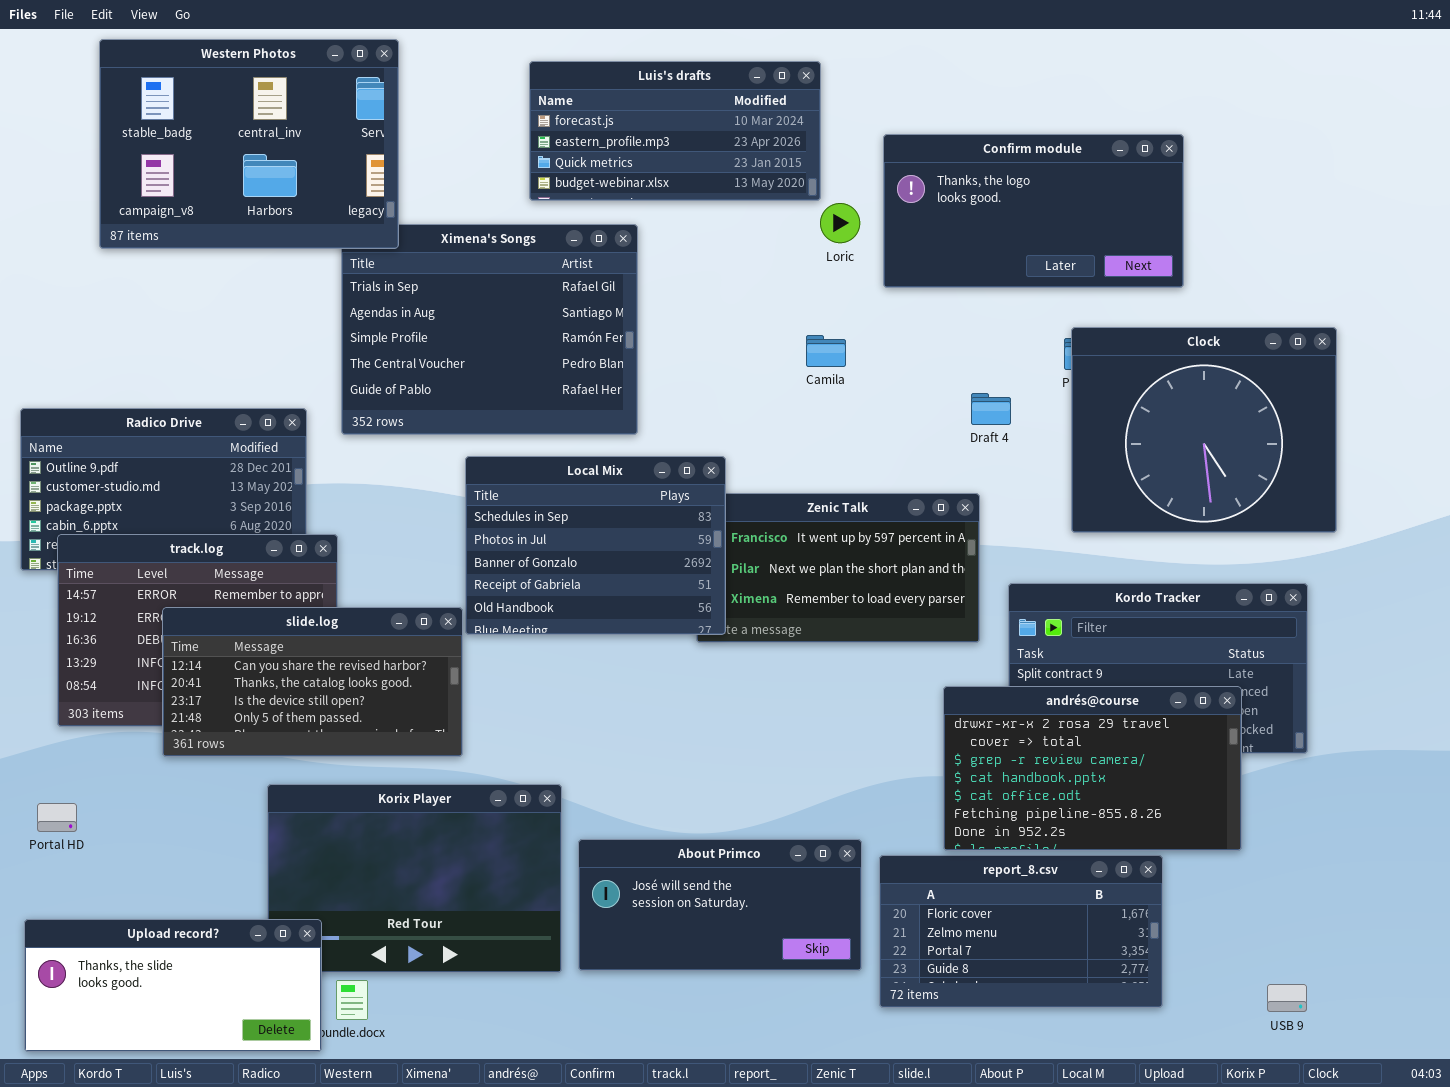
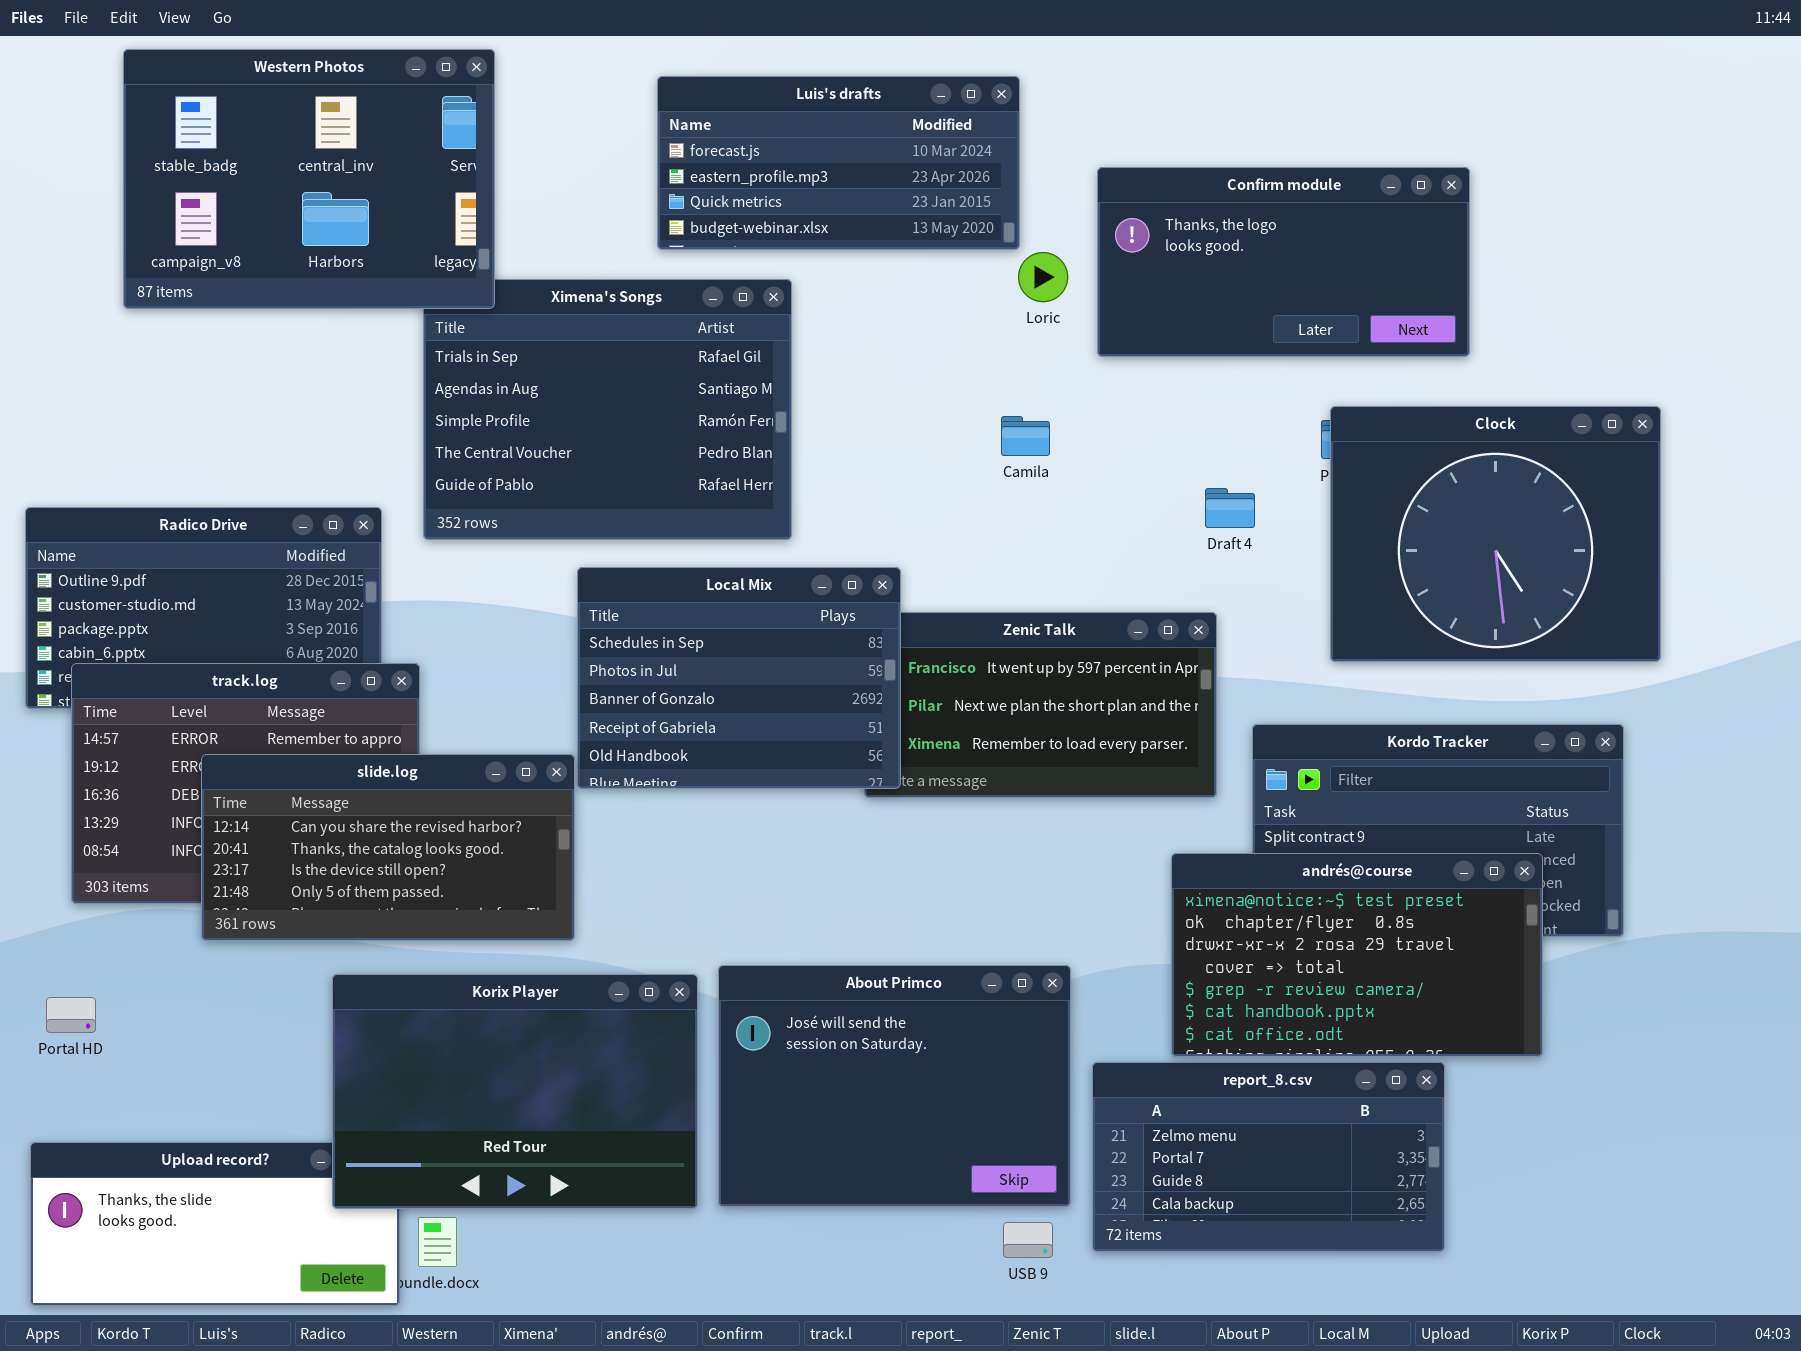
andrés@course: [943,686,1242,851] -> [1171,853,1543,1057], scrolled up 2 rows
Korix Player: [267,784,562,973] -> [332,974,698,1209], raised
About Primco: [578,839,862,971] -> [718,965,1071,1207], resized
report_8.csv: [879,855,1163,1008] -> [1092,1062,1445,1252], scrolled down 1 row
USB 9: [1267,984,1307,1012] -> [1003,1222,1053,1258], moved

